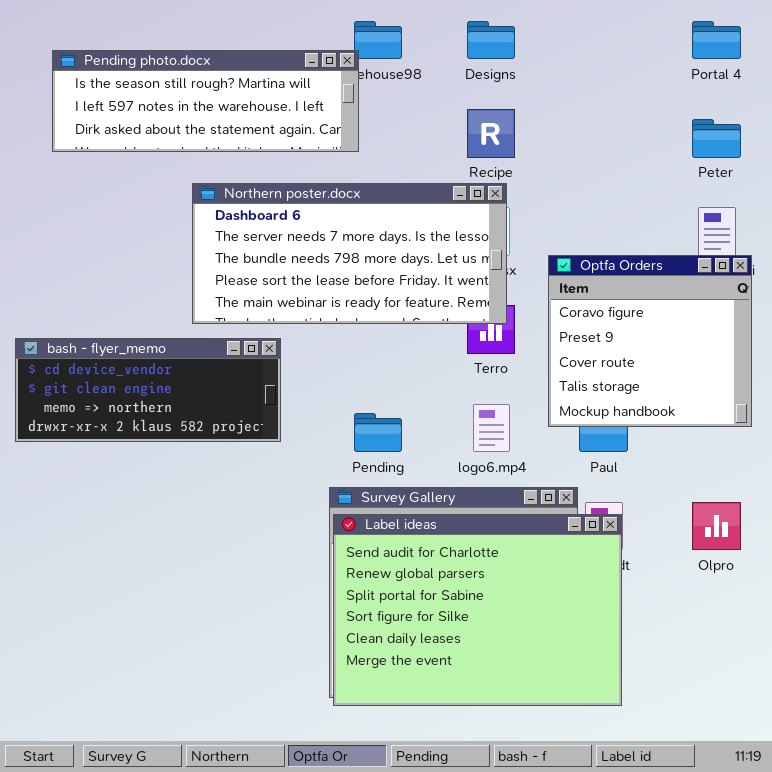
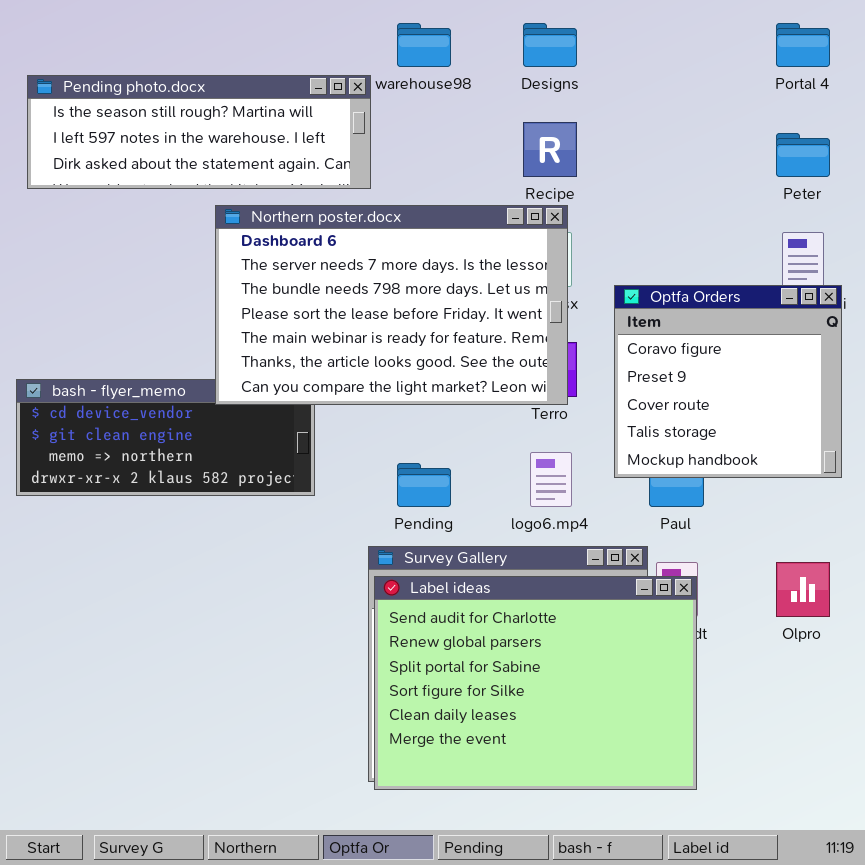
Pending photo.docx: [52,50,359,152] -> [27,75,371,189], moved
Northern poster.docx: [192,183,507,324] -> [215,205,568,405], resized

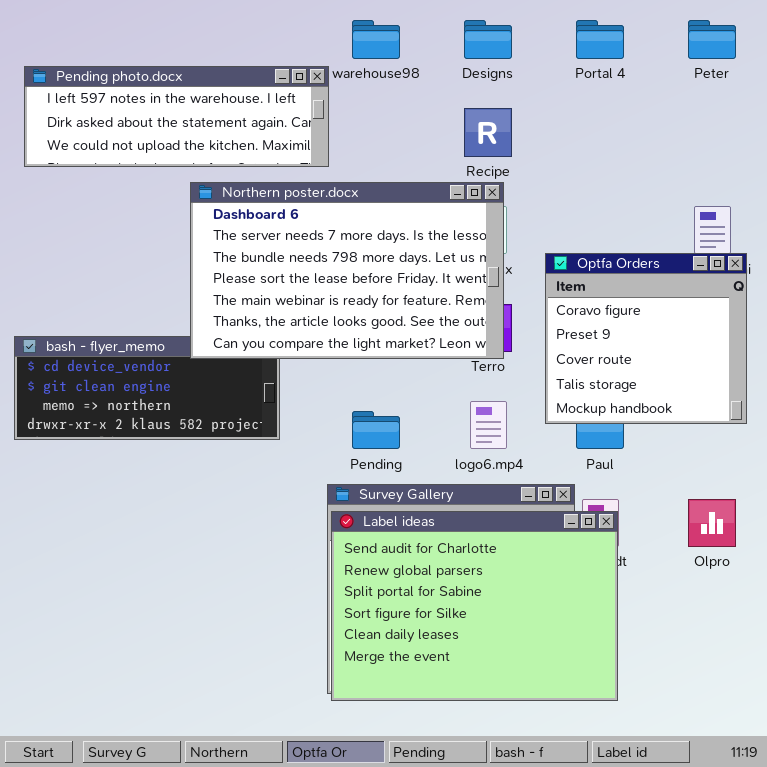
Portal 4: [776,23,830,67] -> [576,20,624,59], moved
Pending photo.docx: [27,75,371,189] -> [24,66,329,167], scrolled down 1 row
Peter: [776,133,830,177] -> [688,20,736,59], moved

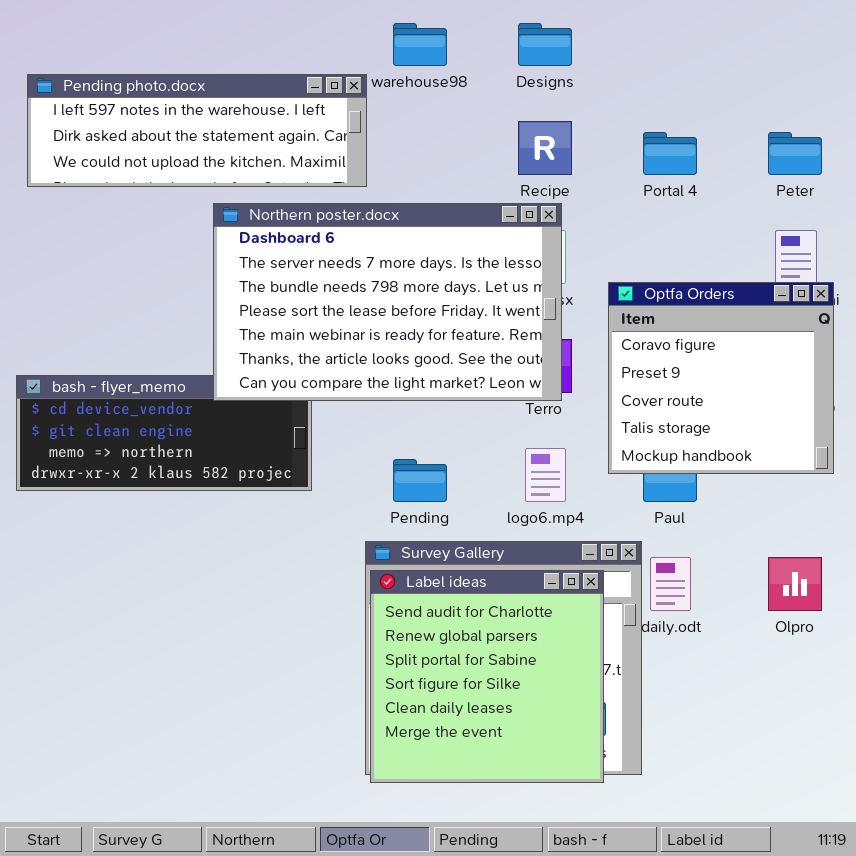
Portal 4: [576,20,624,59] -> [643,132,697,175], moved
Peter: [688,20,736,59] -> [768,132,822,175], moved
Label ideas: [331,511,618,701] -> [370,570,604,783], resized

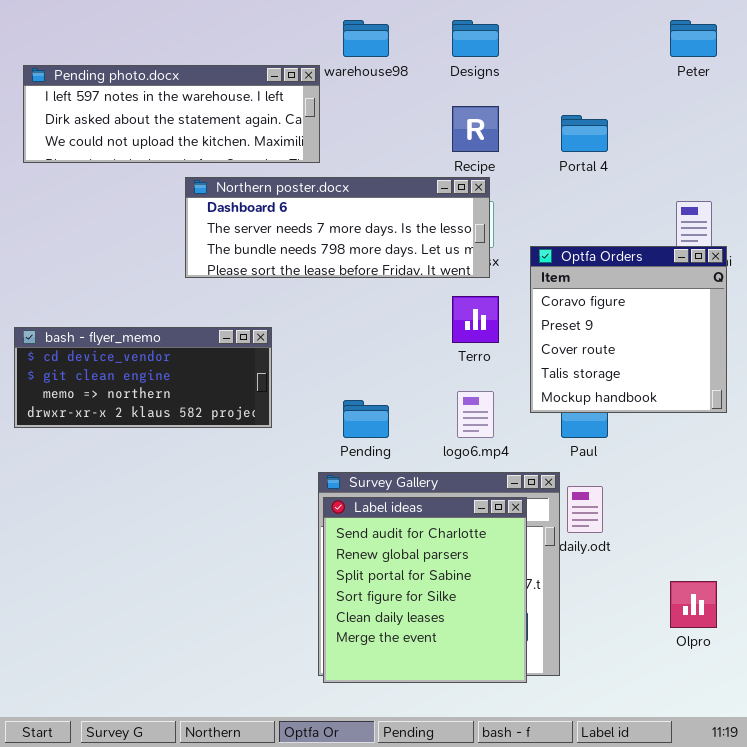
Peter: [768,132,822,175] -> [670,20,717,57], moved
Northern poster.docx: [213,203,562,401] -> [185,177,490,278], resized
Olpro: [768,557,822,611] -> [670,581,717,628], moved

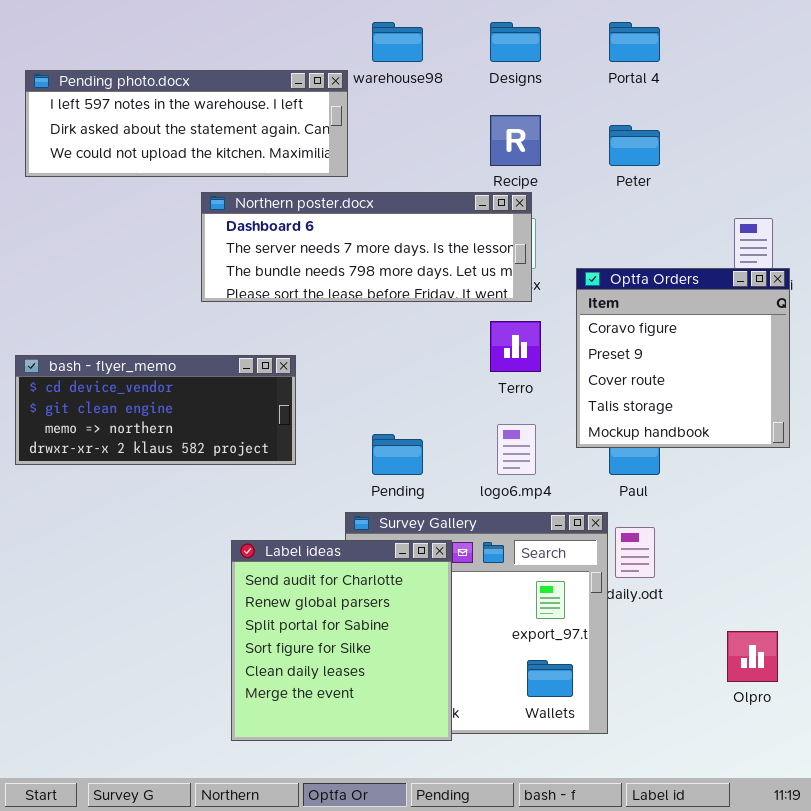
Peter: [670,20,717,57] -> [609,125,660,166], moved
Portal 4: [561,115,608,152] -> [609,22,660,62], moved
Label ideas: [323,497,527,683] -> [231,540,452,741], moved

